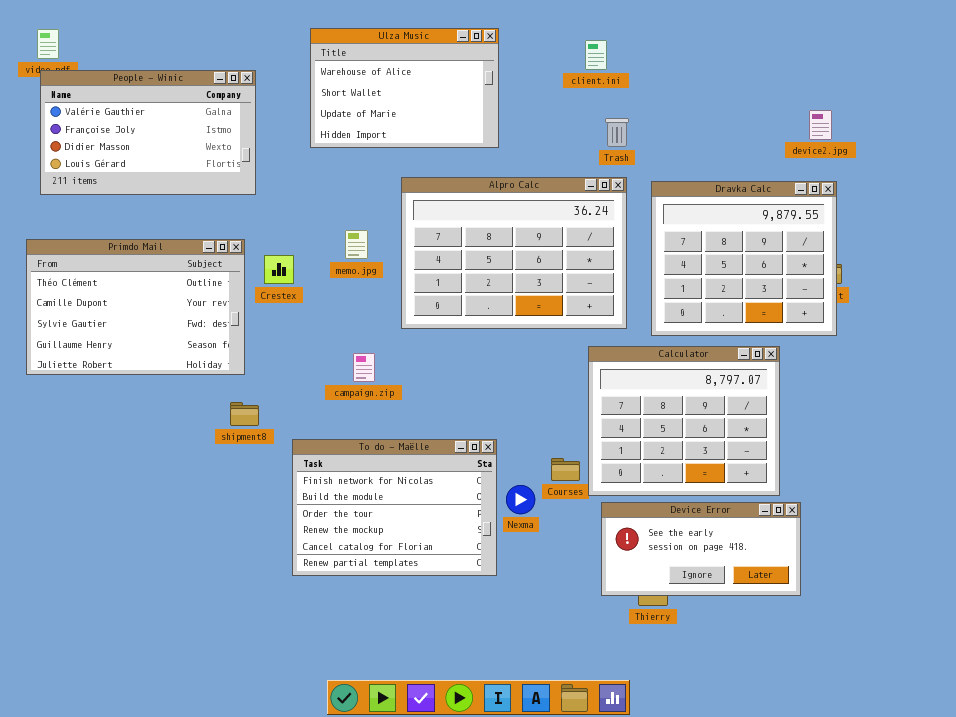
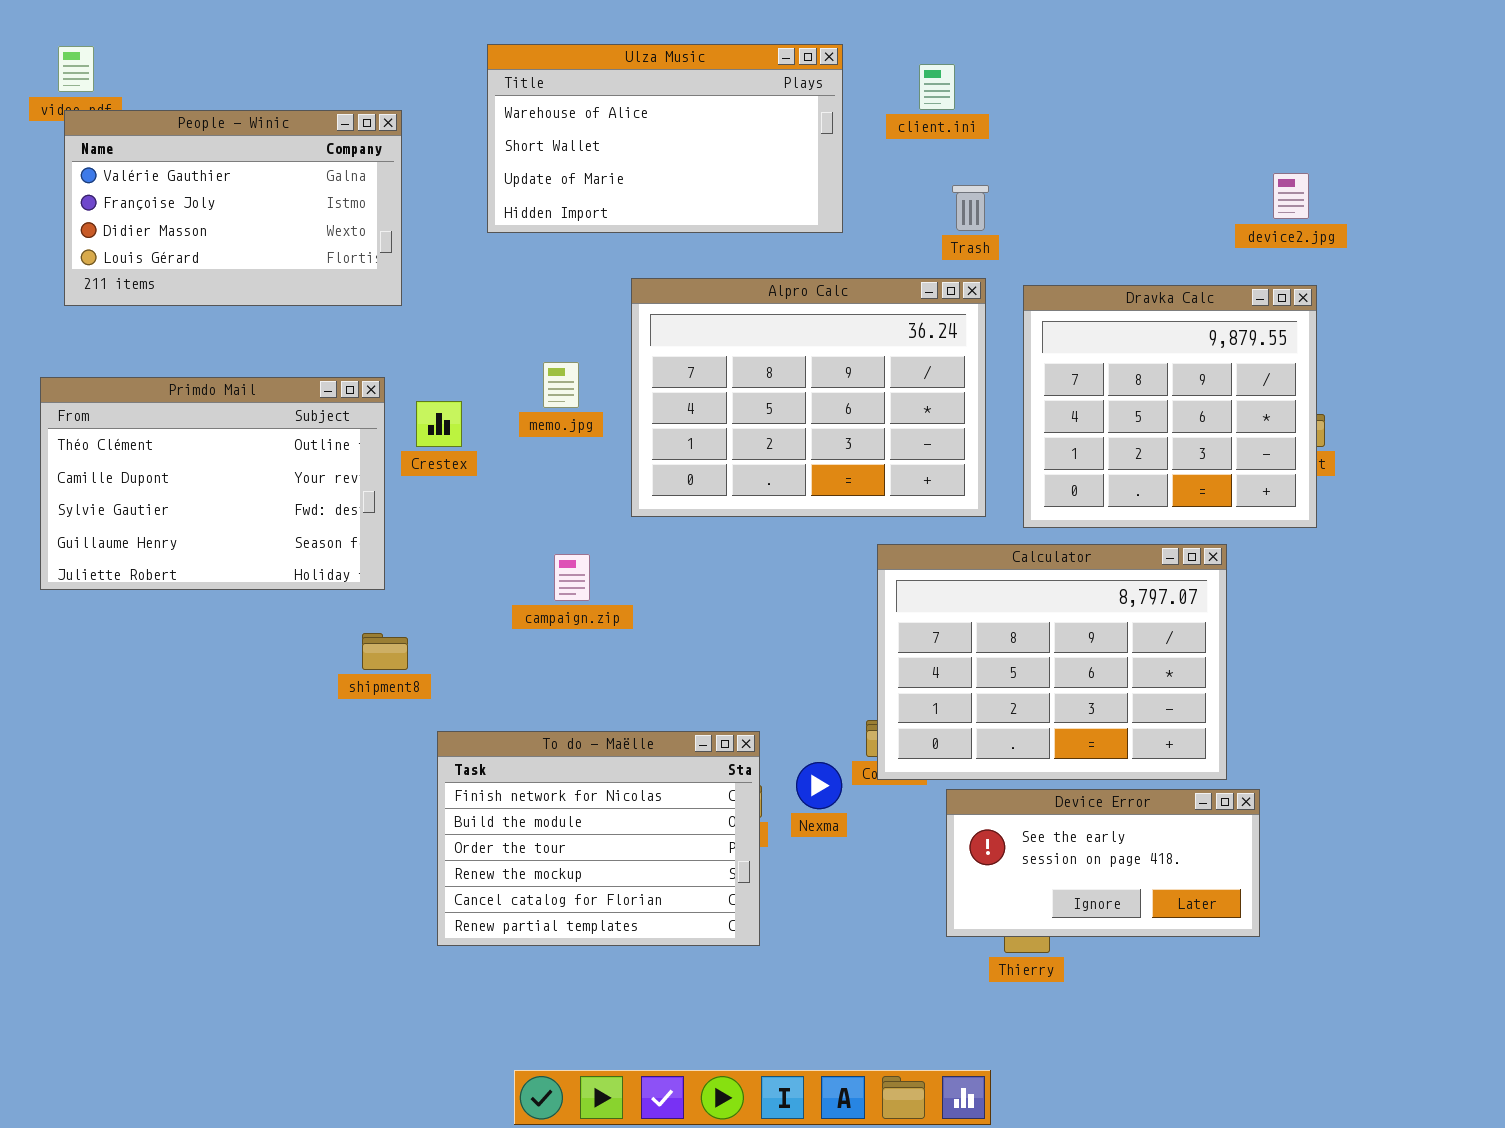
Ulza Music: [310,28,499,148] -> [487,44,843,233], resized
Calculator: [588,346,780,496] -> [877,544,1227,780], resized
To do - Maëlle: [292,439,497,576] -> [437,731,760,946], moved

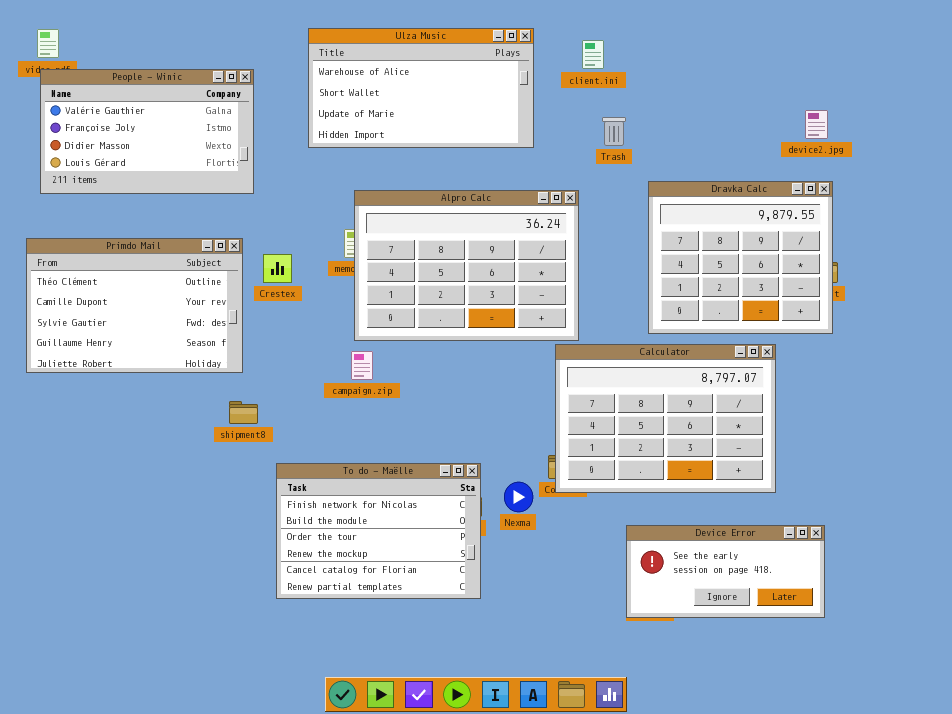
Alpro Calc: [631,278,986,517] -> [354,190,579,341], moved
Device Error: [946,789,1260,937] -> [626,525,825,618], moved

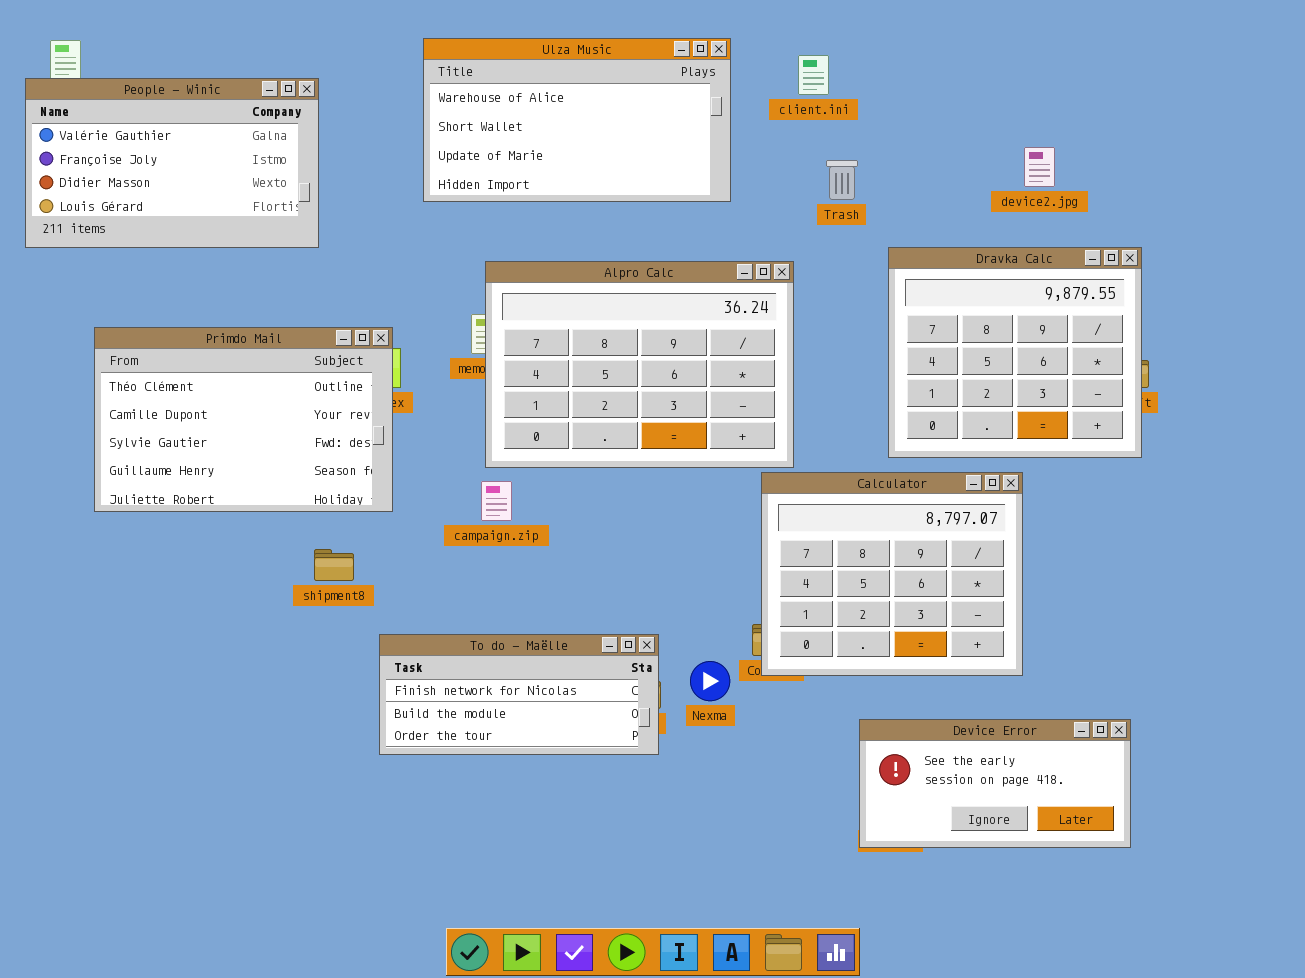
People - Winic: [40,69,254,194] -> [25,78,319,248], moved
device2.jpg: [805,110,828,139] -> [1024,147,1055,187], moved
Primdo Mail: [26,238,243,373] -> [94,327,393,512], moved
Calculator: [555,344,776,493] -> [761,472,1023,676], resized
To do - Maëlle: [276,463,481,599] -> [379,634,659,755], resized

